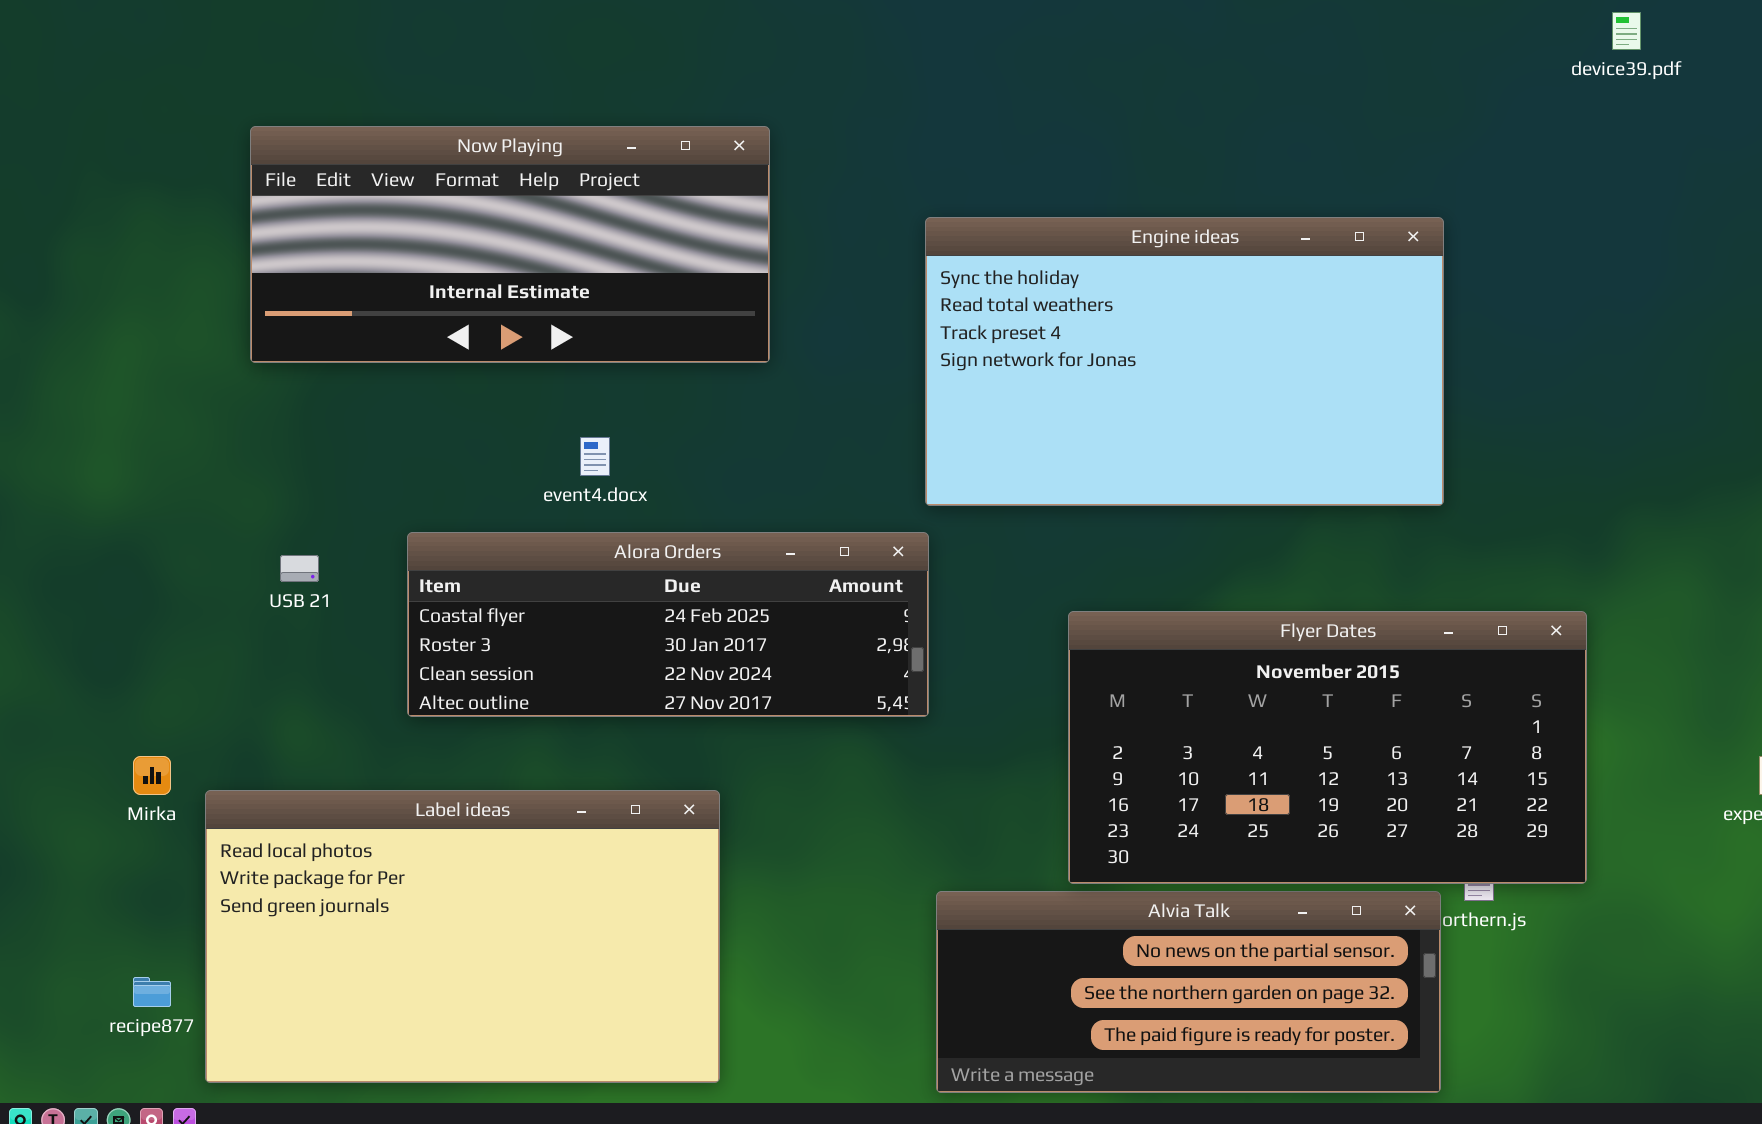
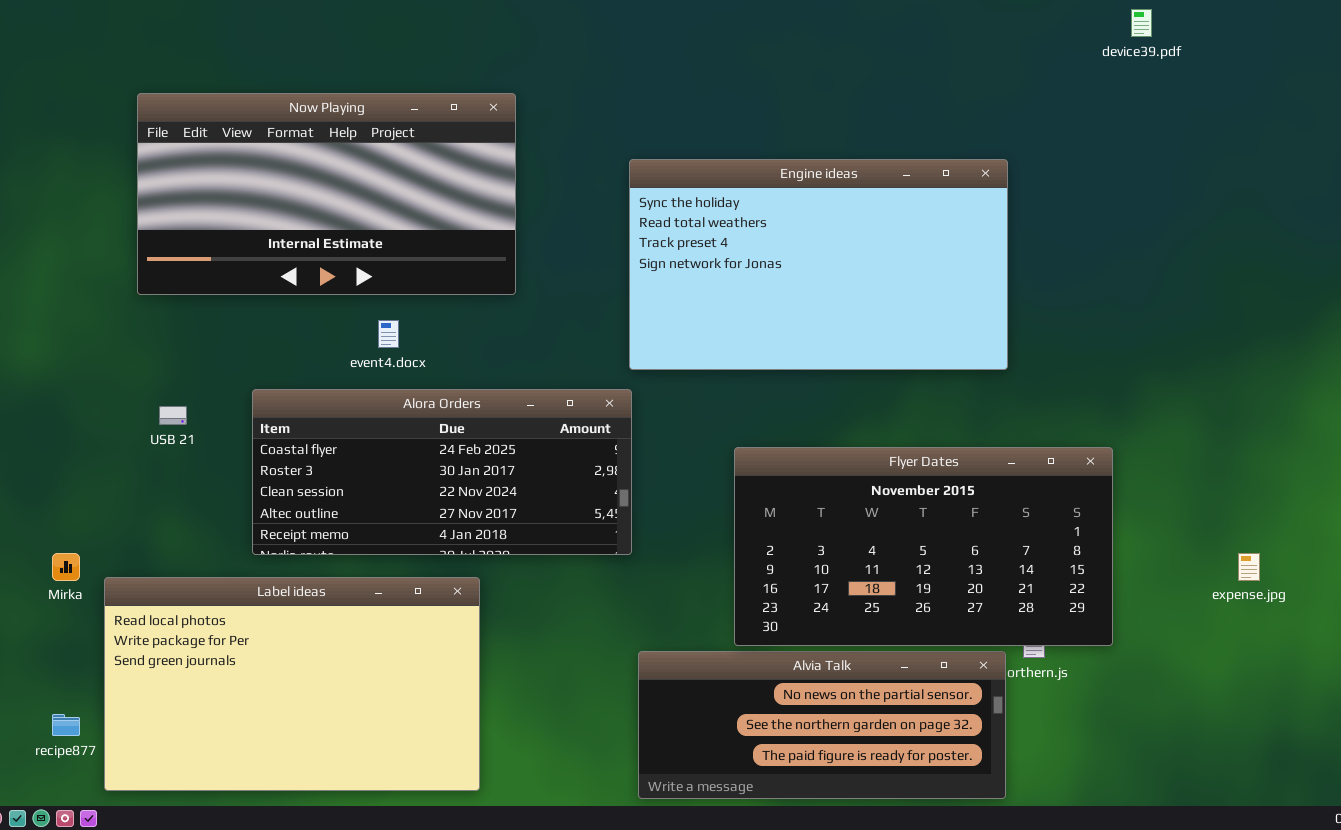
Now Playing: [250,126,770,363] -> [137,93,516,295], resized
Alora Orders: [407,532,929,717] -> [252,389,632,555], resized

